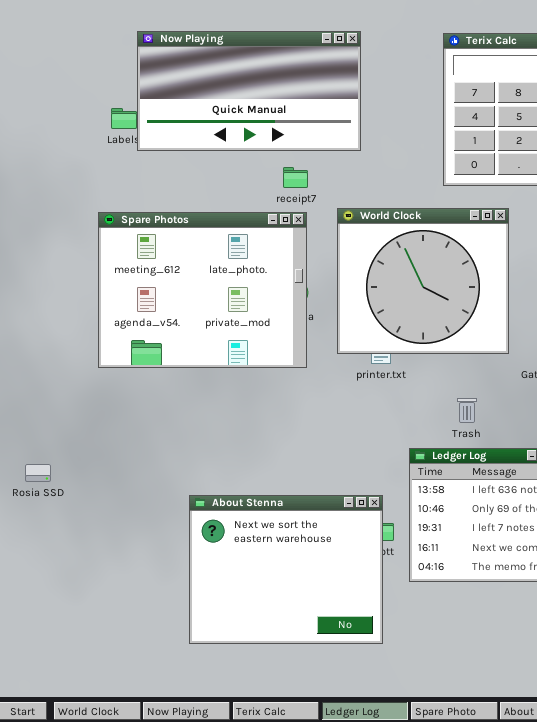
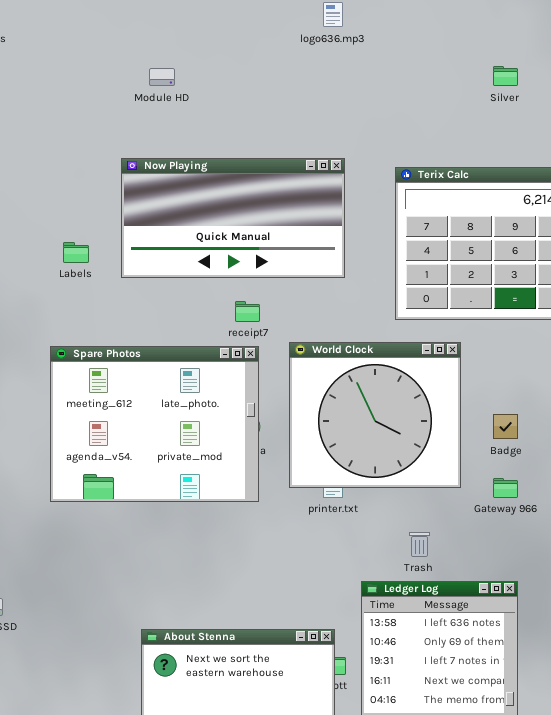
Now Playing: [137,31,361,151] -> [121,158,345,278], moved

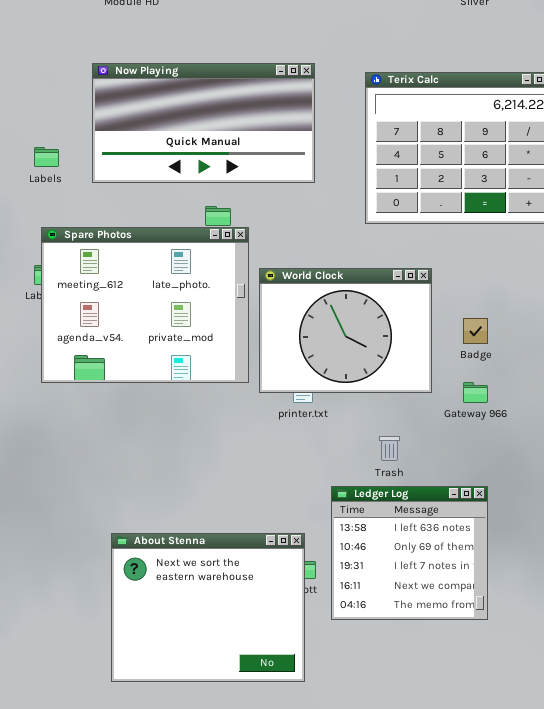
World Clock: [289,342,461,488] -> [259,268,432,393], resized
Spare Photos: [50,346,259,502] -> [41,227,249,383], moved

